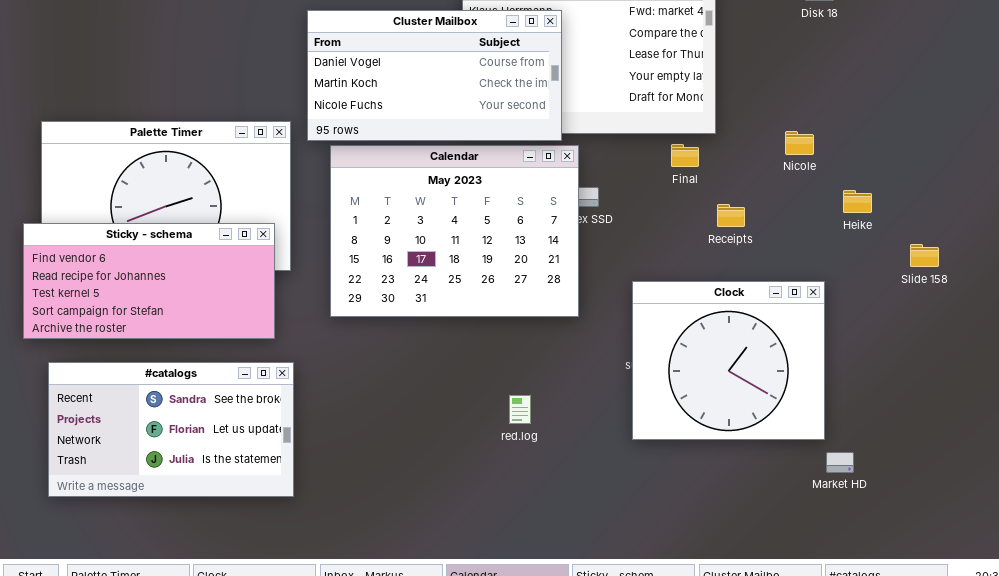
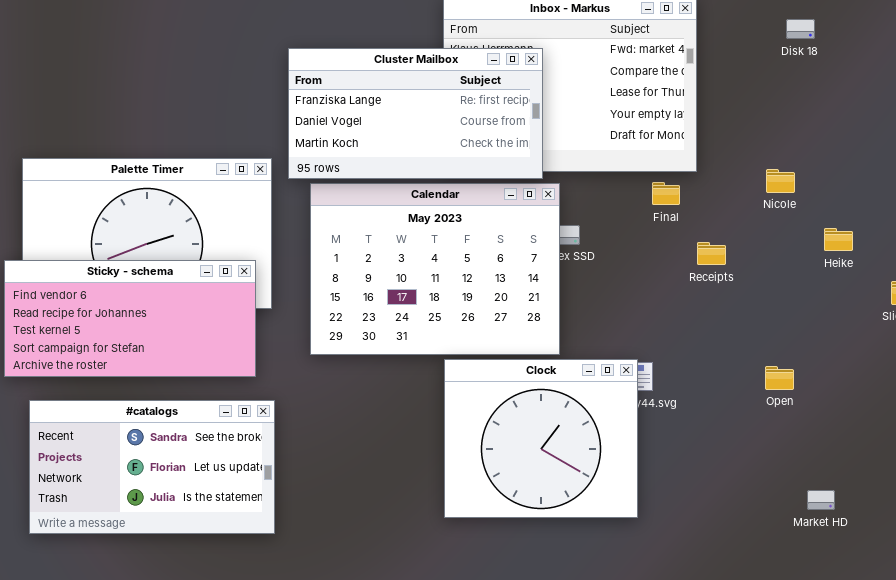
Cluster Mailbox: [307,10,562,141] -> [288,48,543,179], scrolled up 1 row
Clock: [632,281,825,440] -> [444,359,638,518], moved

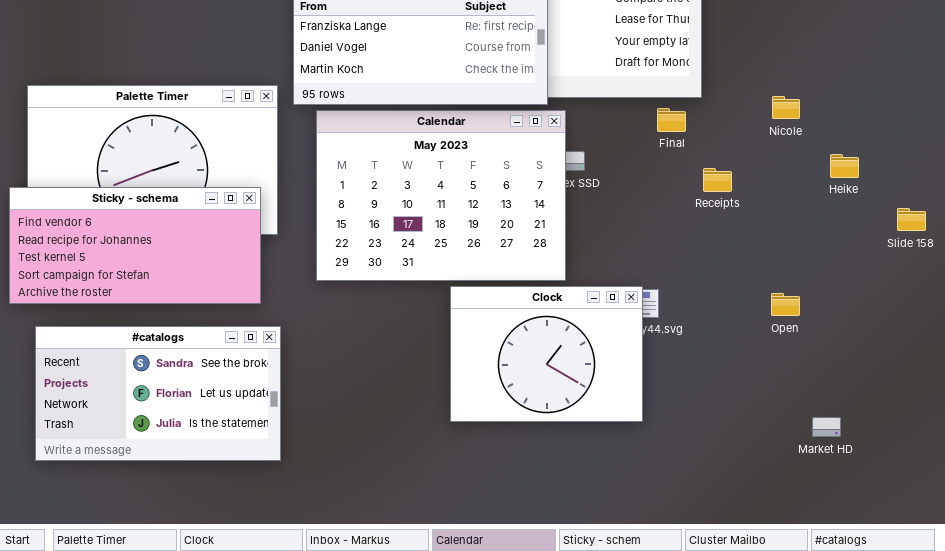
Clock: [444,359,638,518] -> [450,286,643,422], resized

